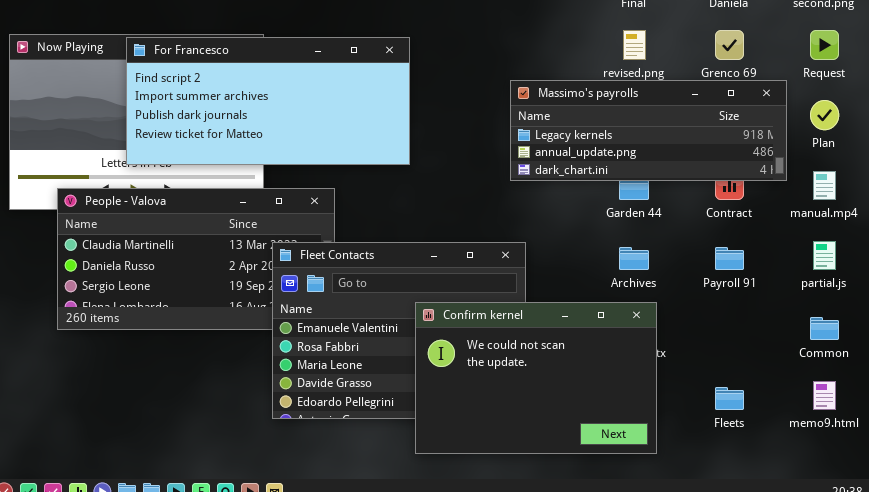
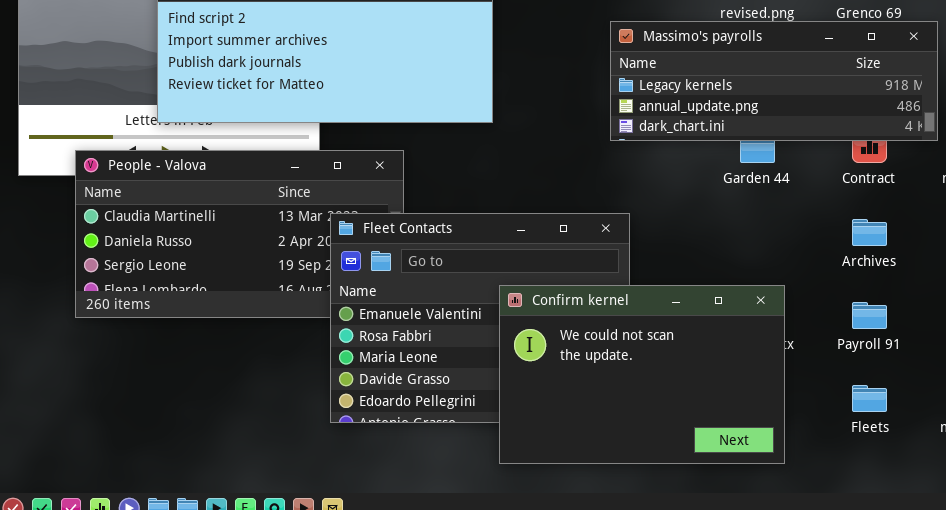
Archives: [619,247,649,270] -> [852,219,887,246], moved
Payroll 91: [715,247,744,270] -> [852,302,887,329], moved

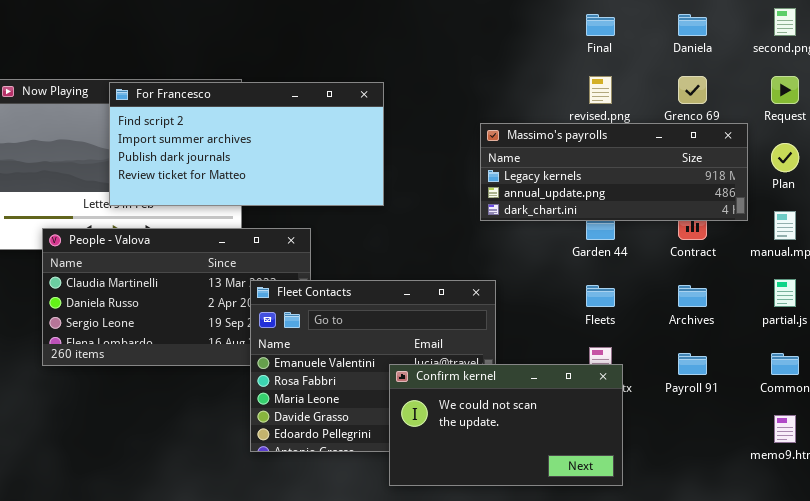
Confirm kernel: [499,285,785,464] -> [389,364,623,486], resized
Fleets: [852,385,887,412] -> [586,285,615,307], moved

